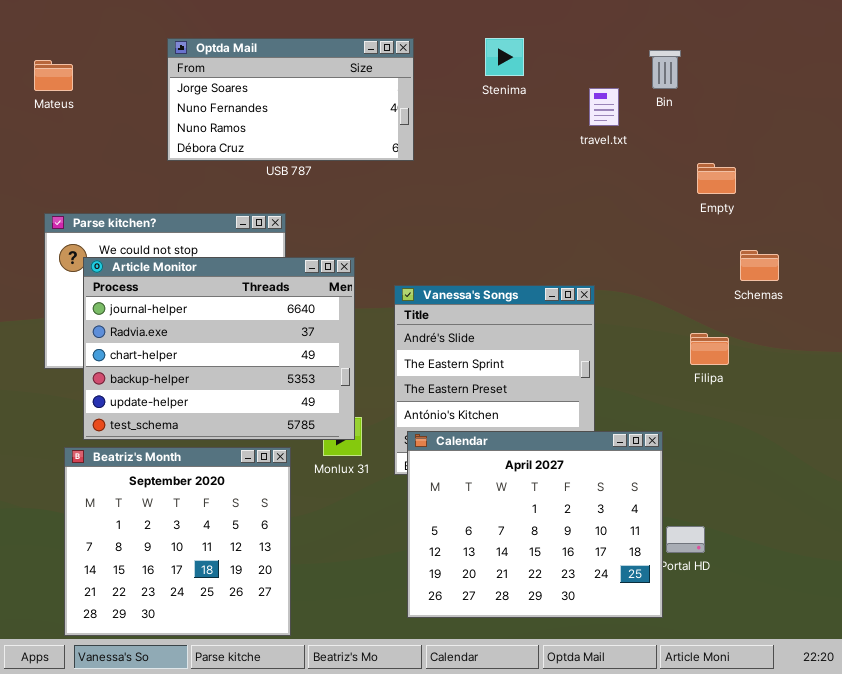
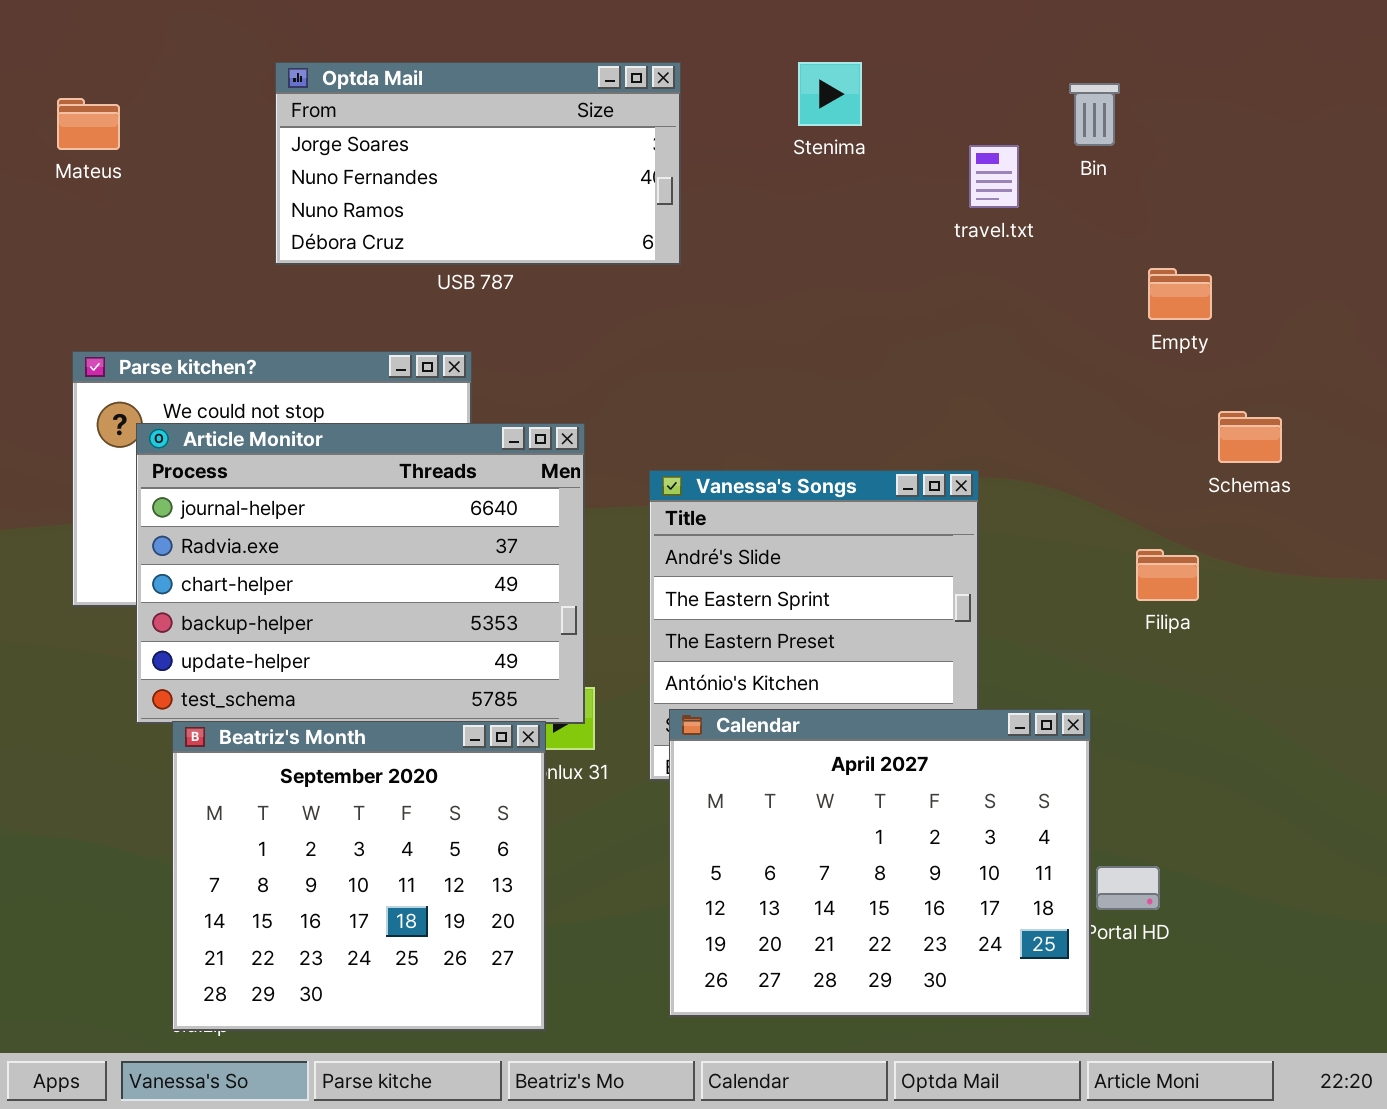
Beatriz's Month: [64,447,291,636] -> [172,721,546,1031], moved

